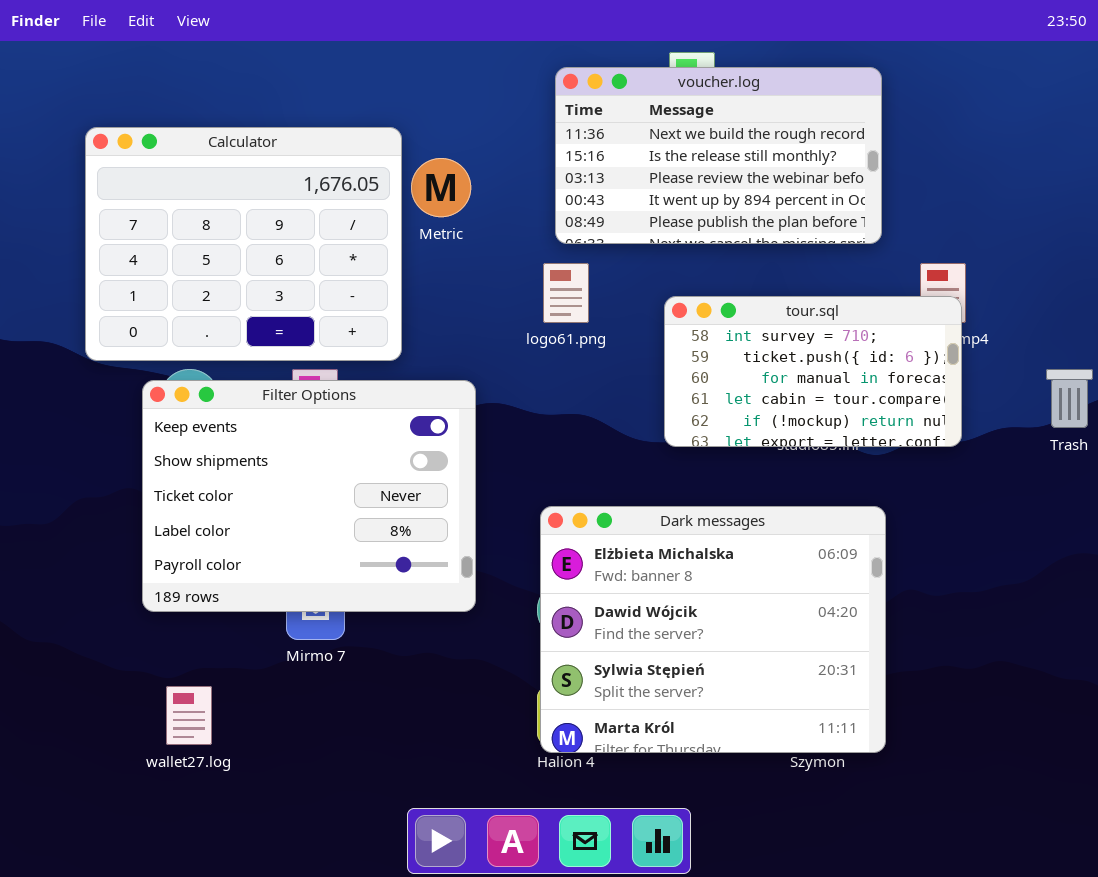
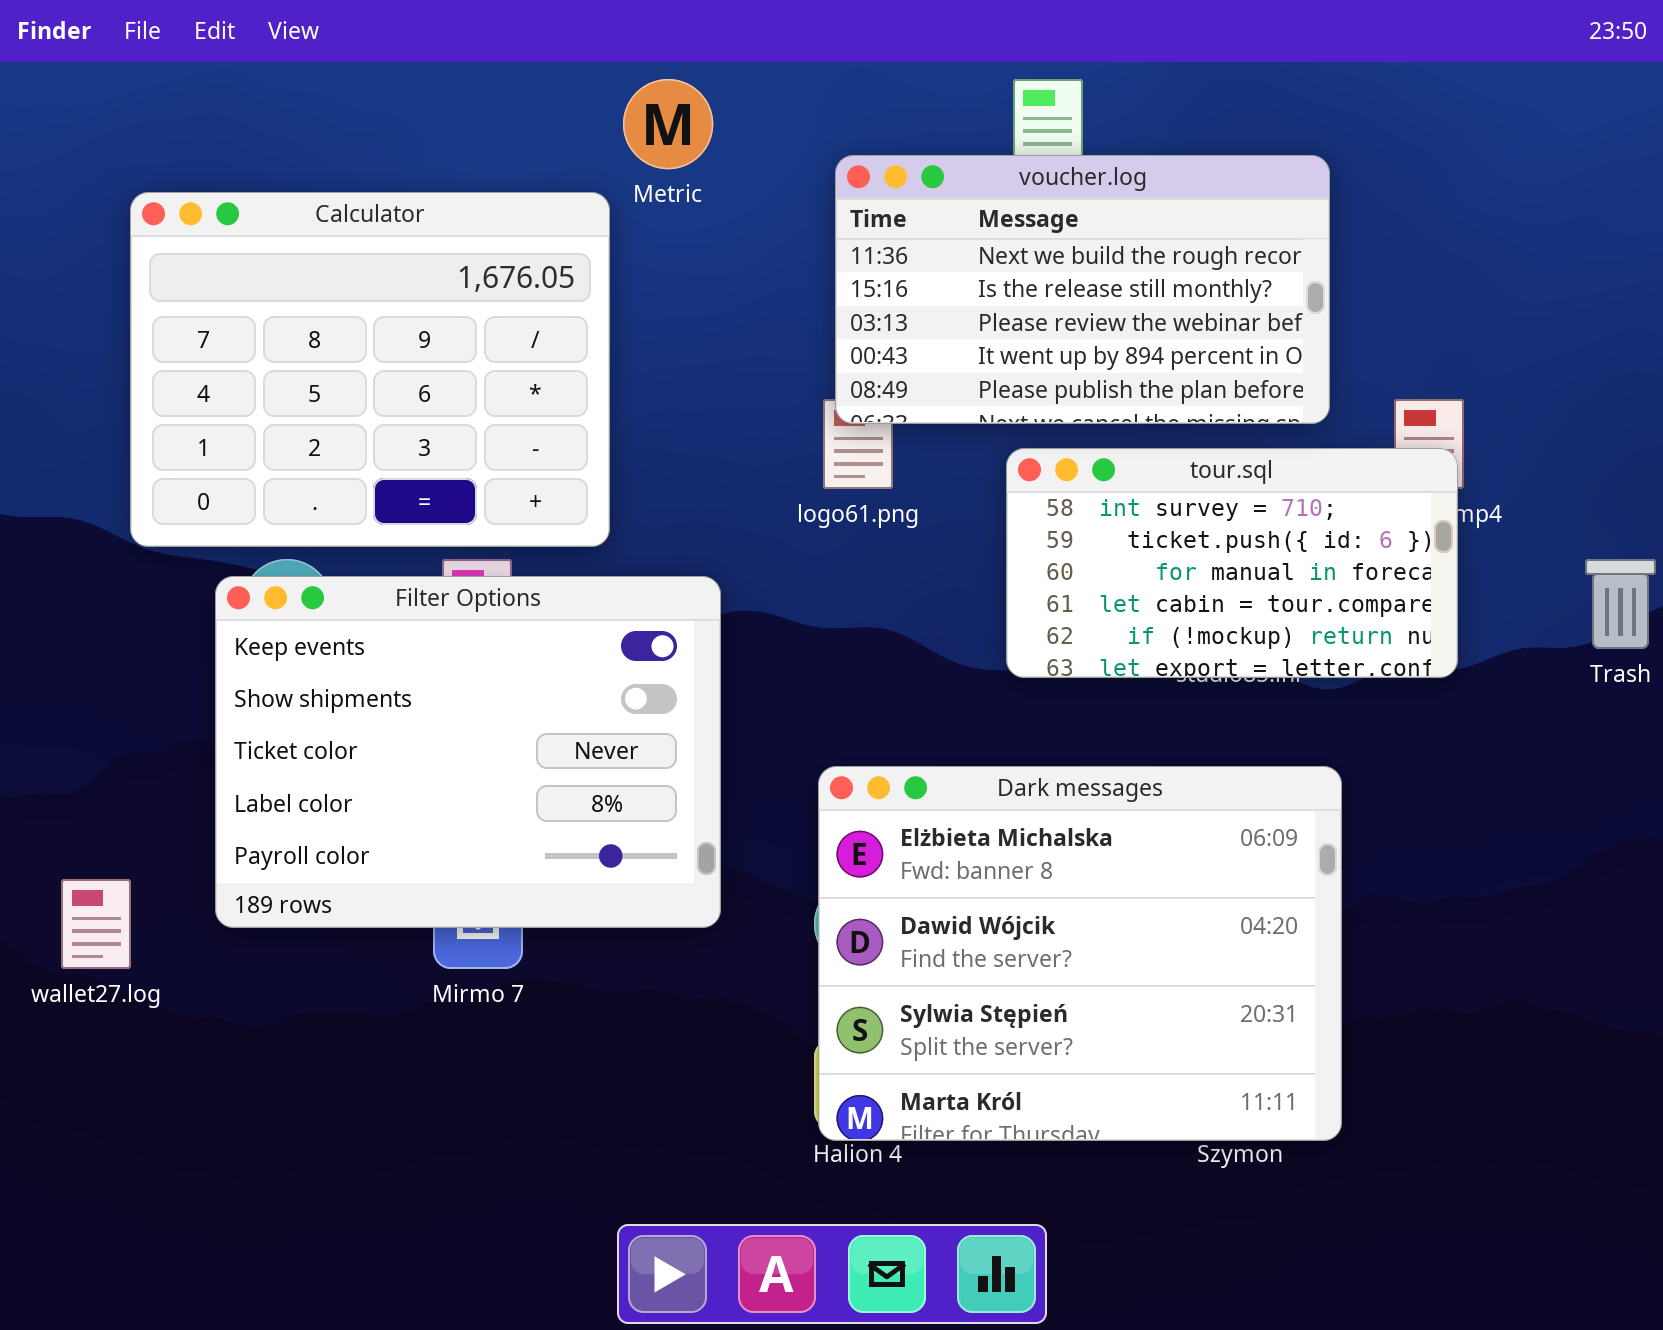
voucher.log: [555,67,882,244] -> [835,155,1330,424], moved
Metric: [411,158,471,217] -> [623,79,713,169], moved
wallet27.log: [166,686,212,745] -> [61,879,131,969], moved

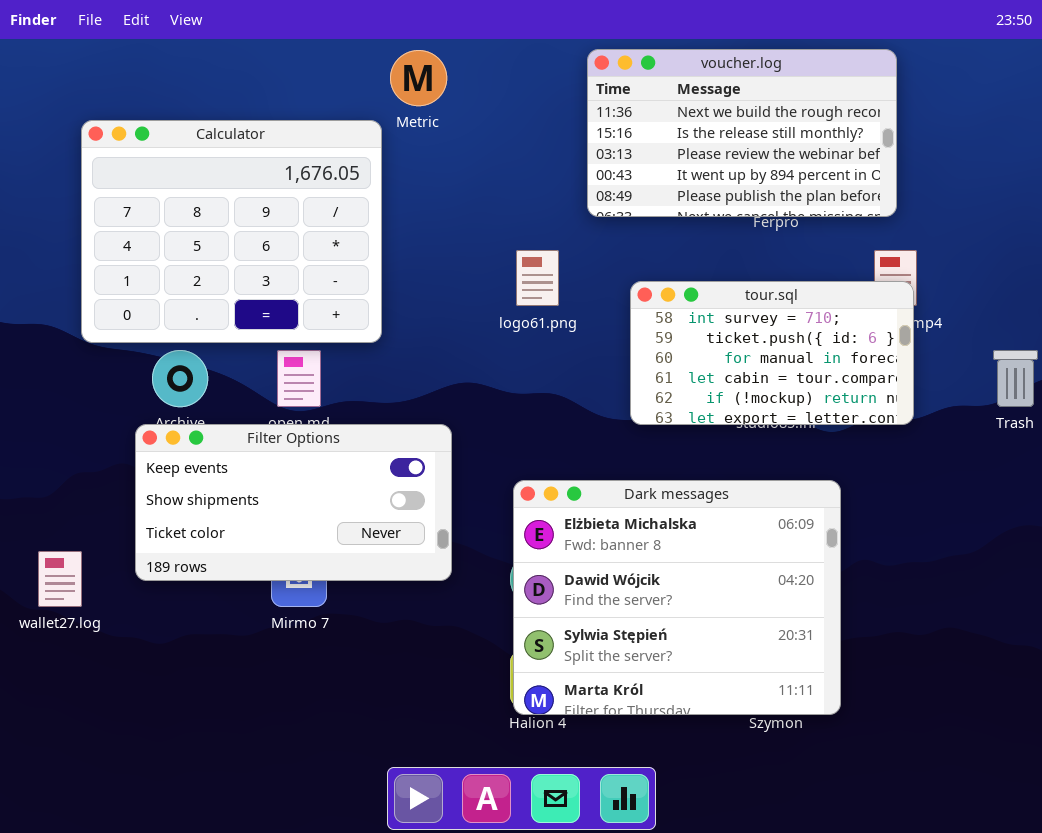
voucher.log: [835,155,1330,424] -> [587,49,897,217], moved
Filter Options: [215,576,721,928] -> [135,424,452,581], resized

